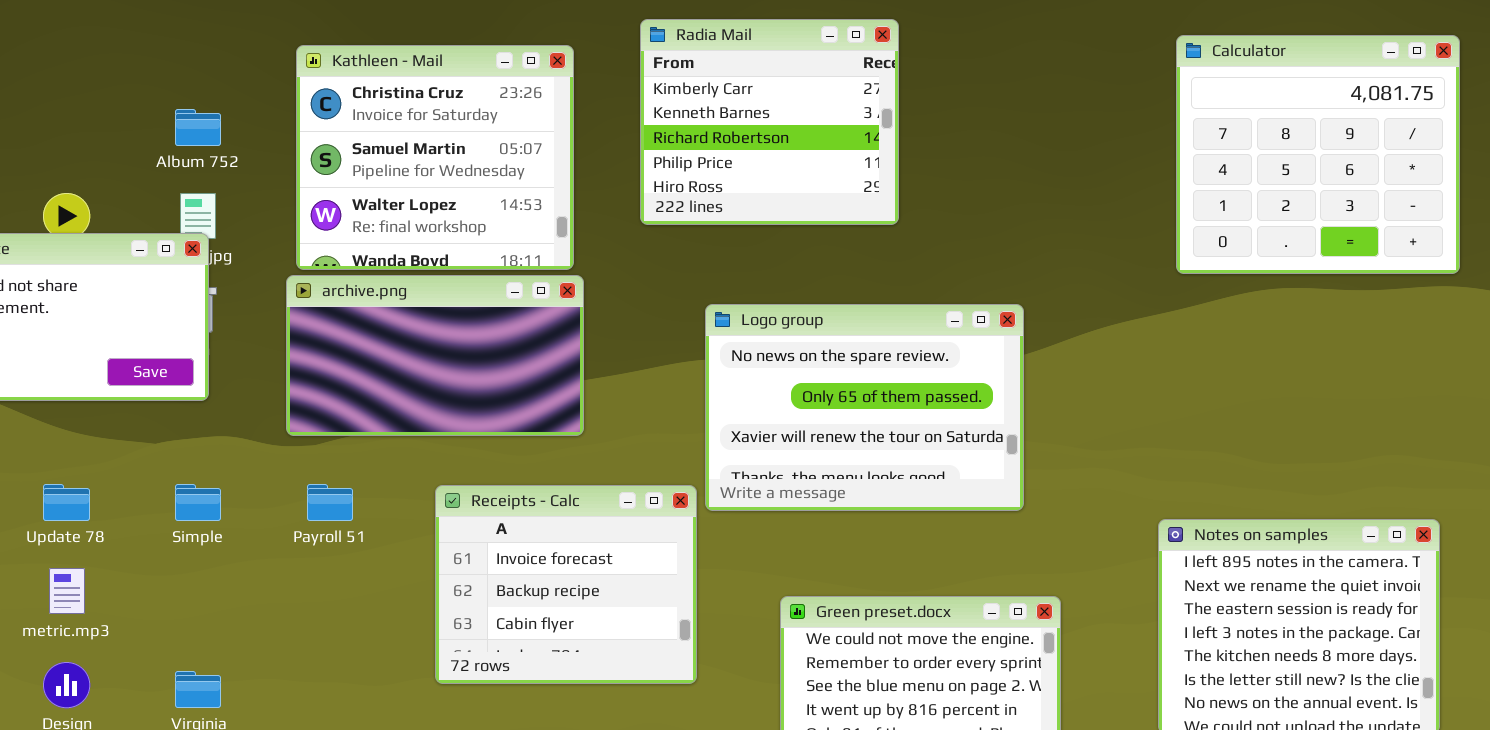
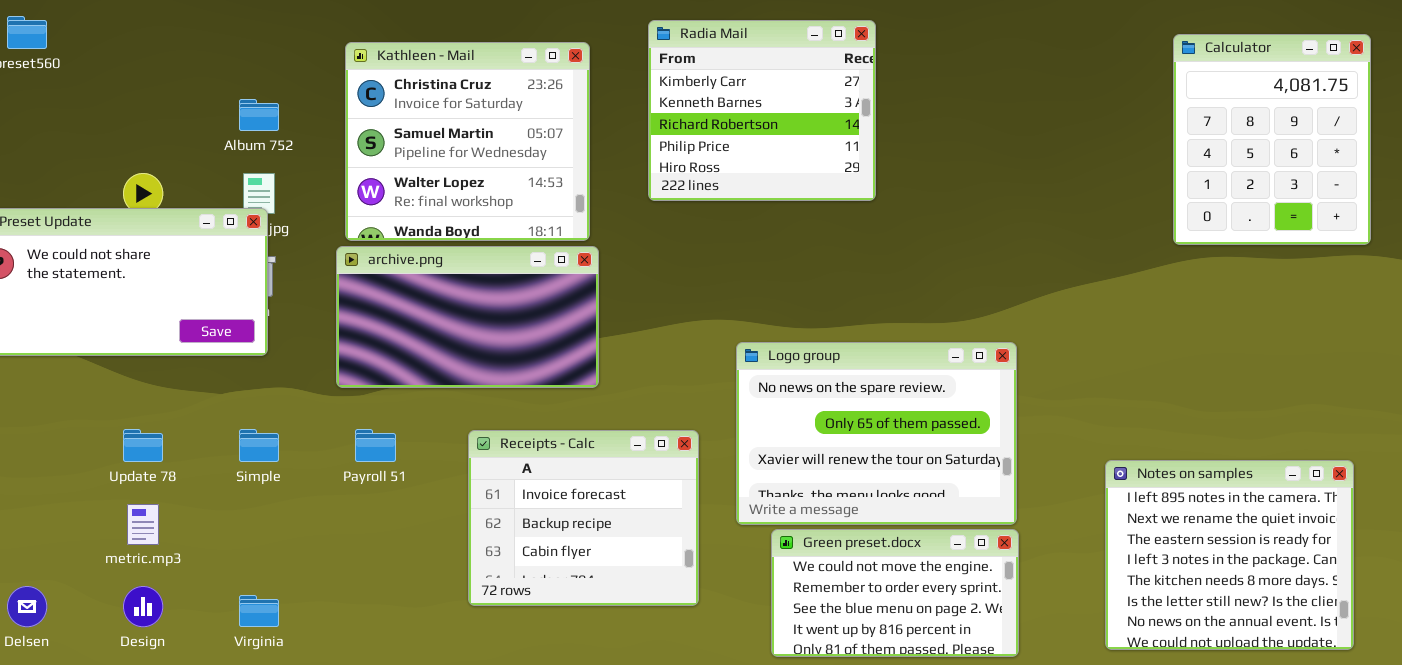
Calculator: [1176,35,1460,274] -> [1173,34,1371,245], resized
Logo group: [705,304,1024,511] -> [736,342,1017,525], moved

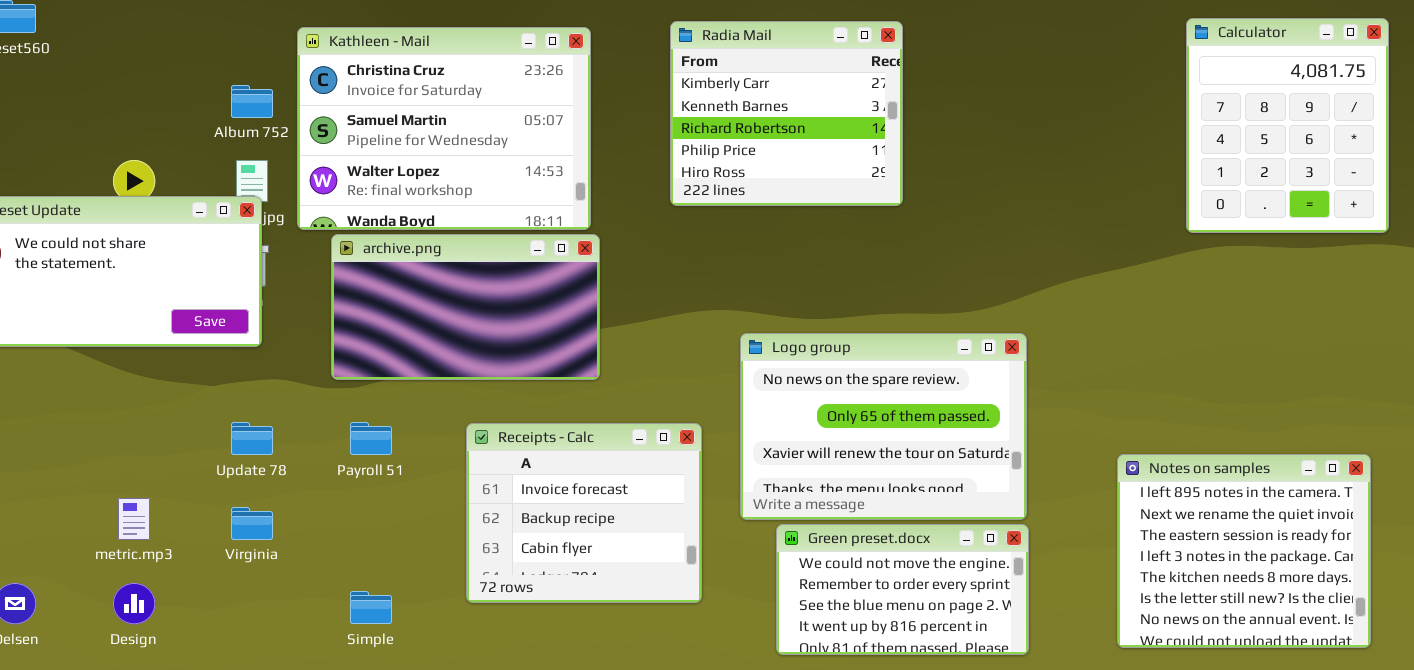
Radia Mail: [648,20,876,201] -> [670,21,903,206], moved
Kathleen - Mail: [345,42,590,241] -> [297,27,591,230], resized
Update 78: [123,429,163,462] -> [231,422,273,455], moved
Simple: [239,429,279,462] -> [350,591,392,624], moved
Virginia: [239,595,279,627] -> [231,507,273,540], moved

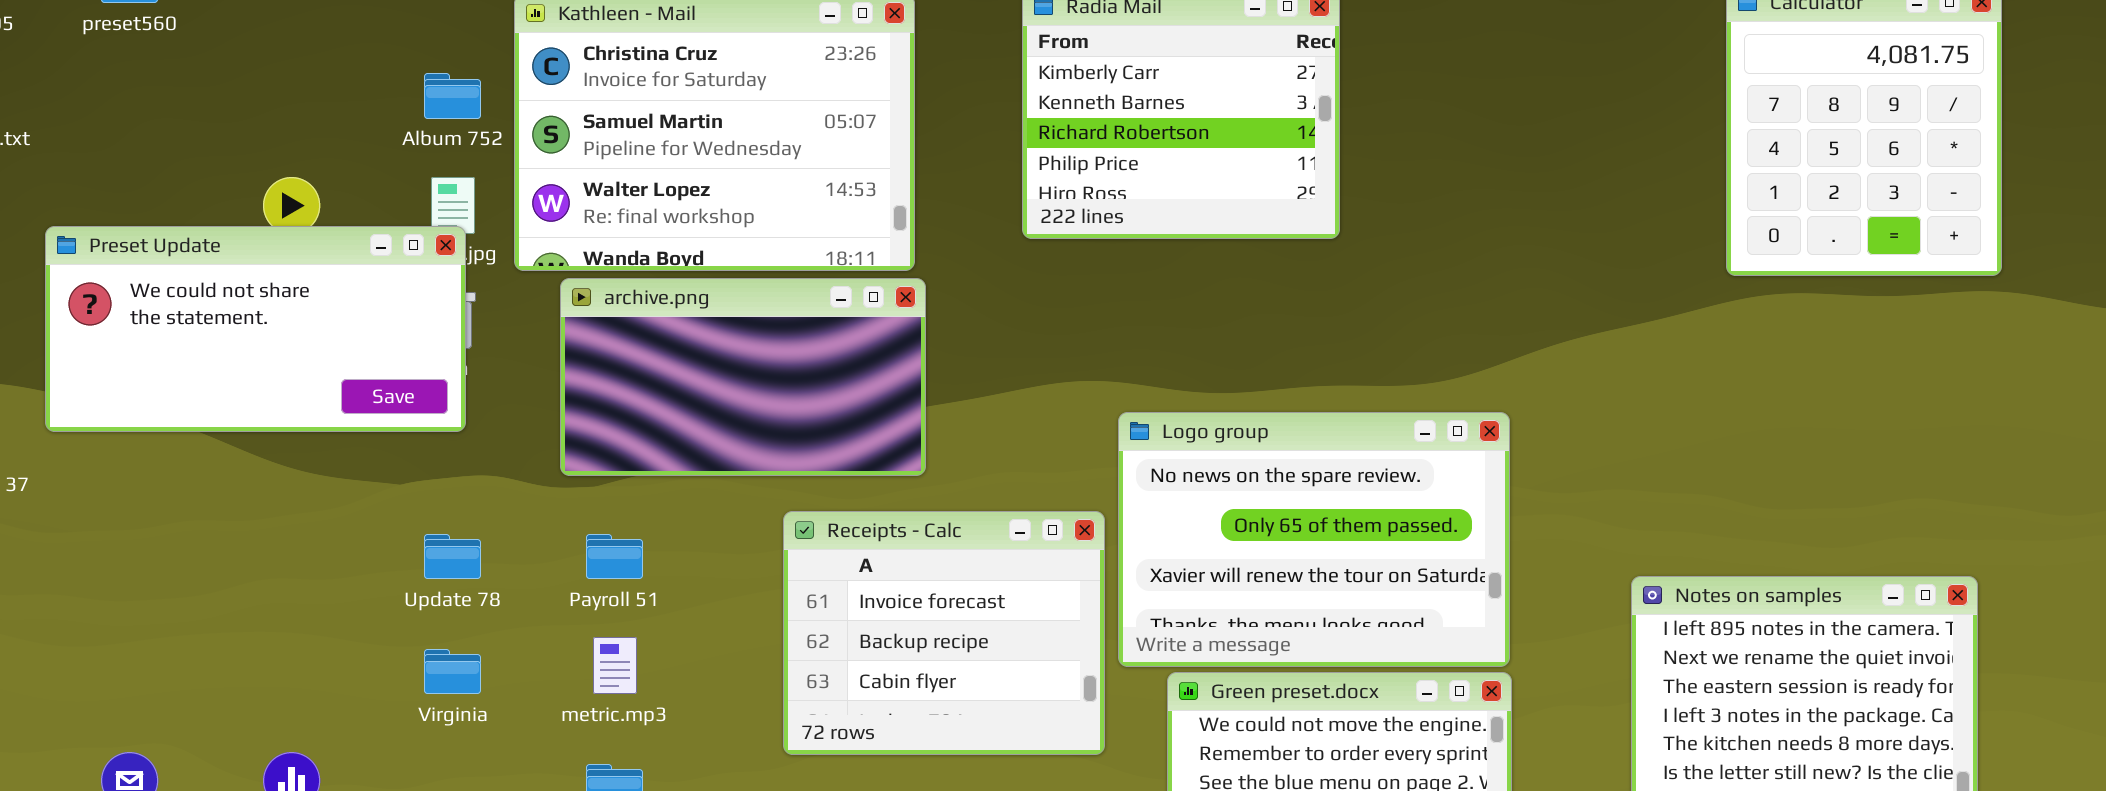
Receipts - Calc: [466,423,702,603] -> [783,511,1105,755], moved
metric.mp3: [118,498,150,540] -> [593,637,637,694], moved

